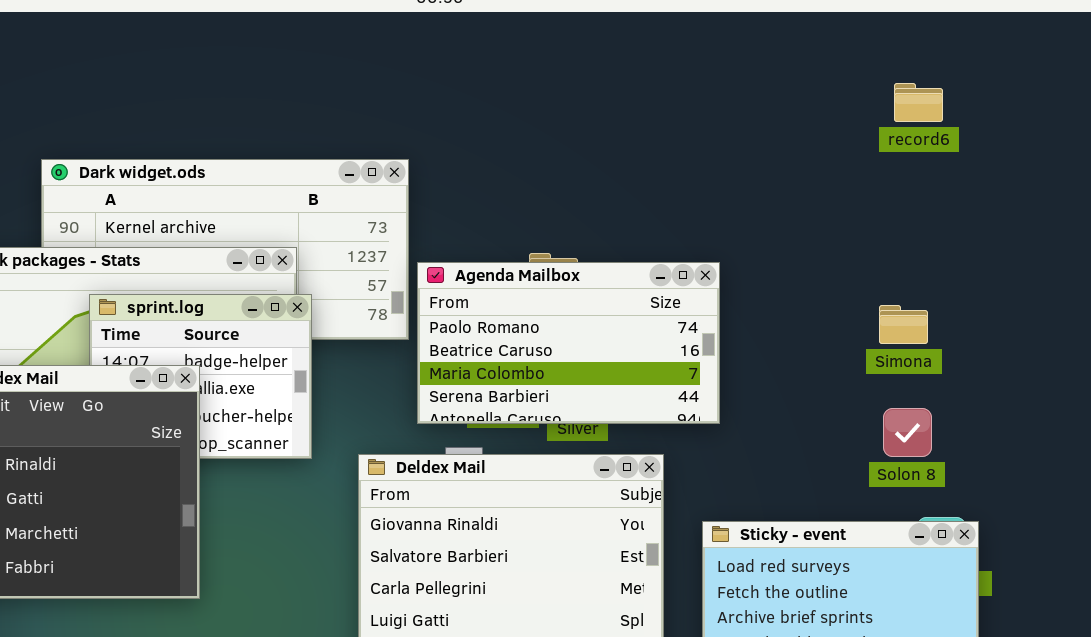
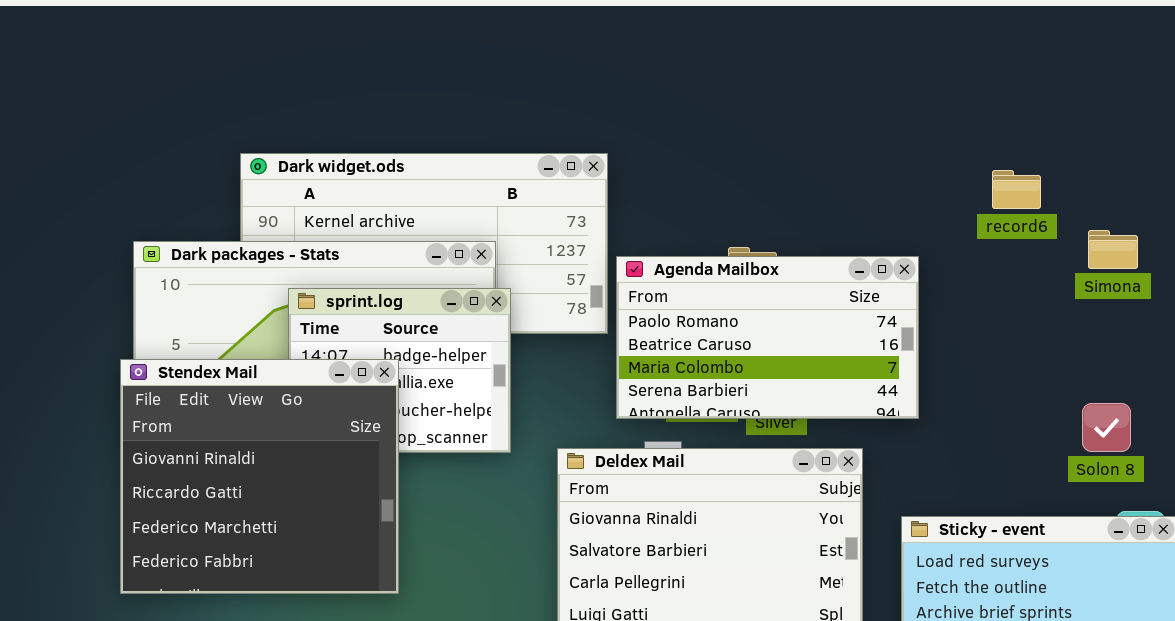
record6: [894,83,943,122] -> [992,170,1041,209], moved
Simona: [879,305,928,344] -> [1088,230,1138,269], moved

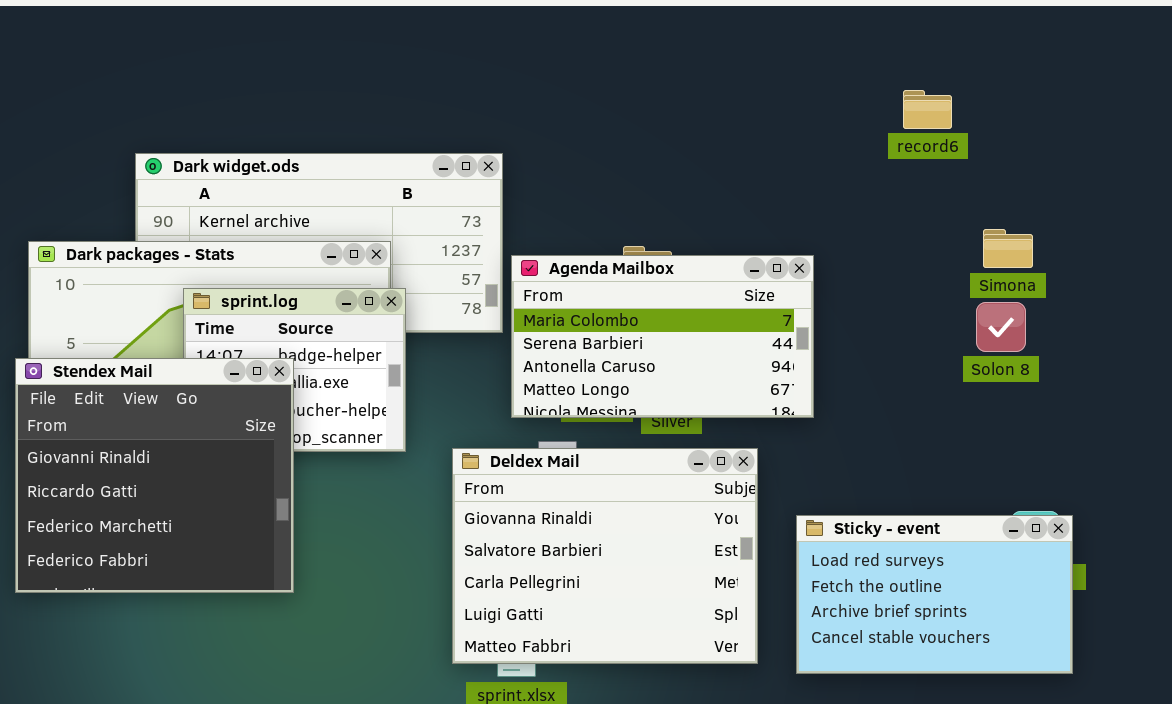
record6: [992,170,1041,209] -> [903,90,952,129], moved
Agenda Mailbox: [616,256,919,419] -> [511,255,814,418], scrolled down 2 rows
Solon 8: [1082,403,1131,452] -> [976,302,1026,352], moved

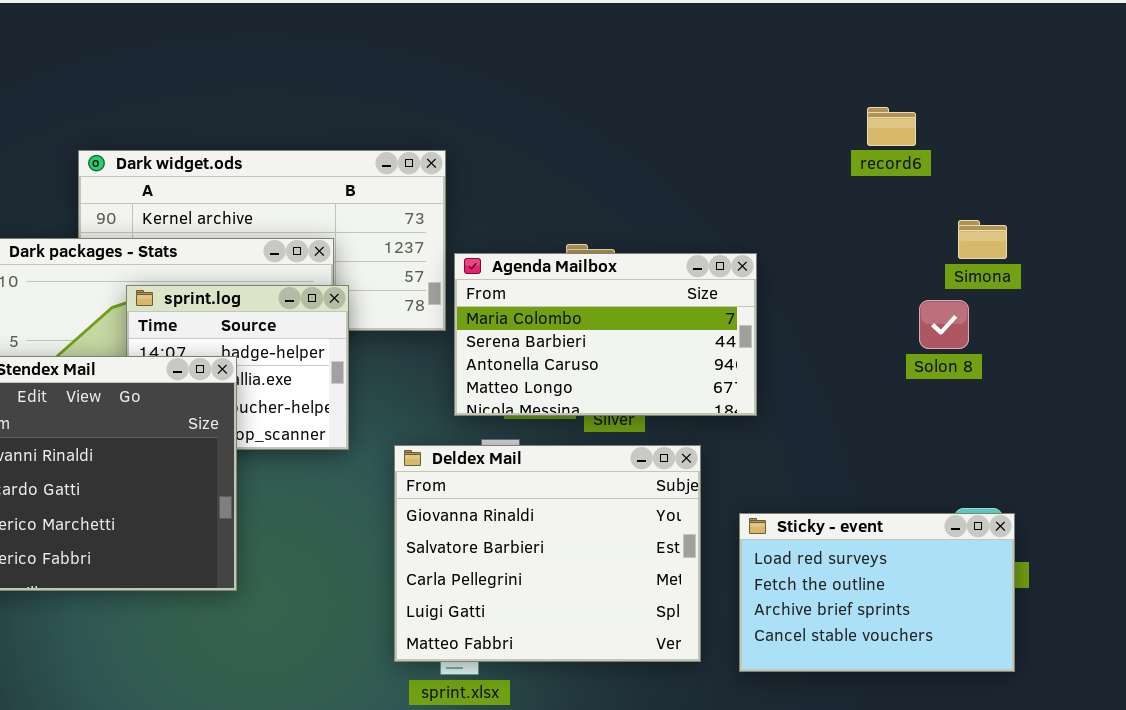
record6: [903,90,952,129] -> [867,107,916,146], moved
Simona: [983,229,1033,268] -> [958,220,1007,259], moved

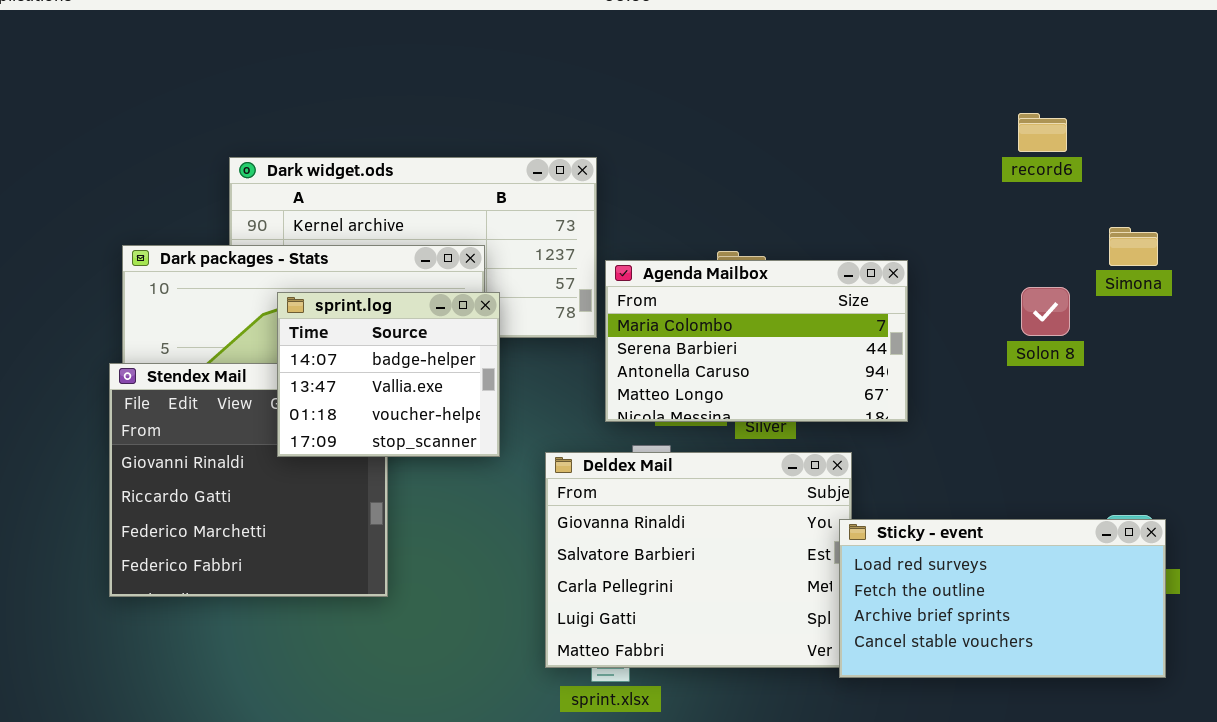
sprint.log: [126,285,349,450] -> [277,292,500,457], raised
Solon 8: [919,300,969,349] -> [1021,287,1070,336], moved
Sticky - event: [739,513,1015,672] -> [839,519,1166,678], resized

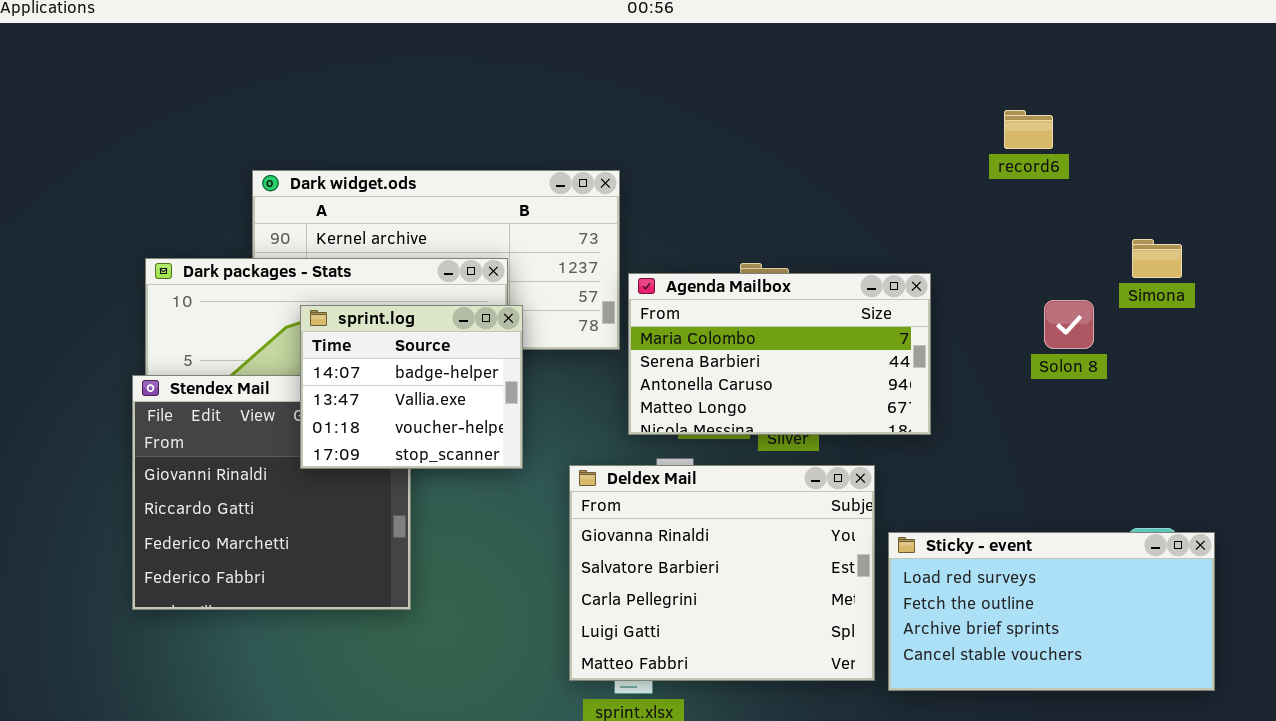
record6: [1018,113,1067,152] -> [1004,110,1053,149], moved
Sticky - event: [839,519,1166,678] -> [888,532,1215,691], moved

